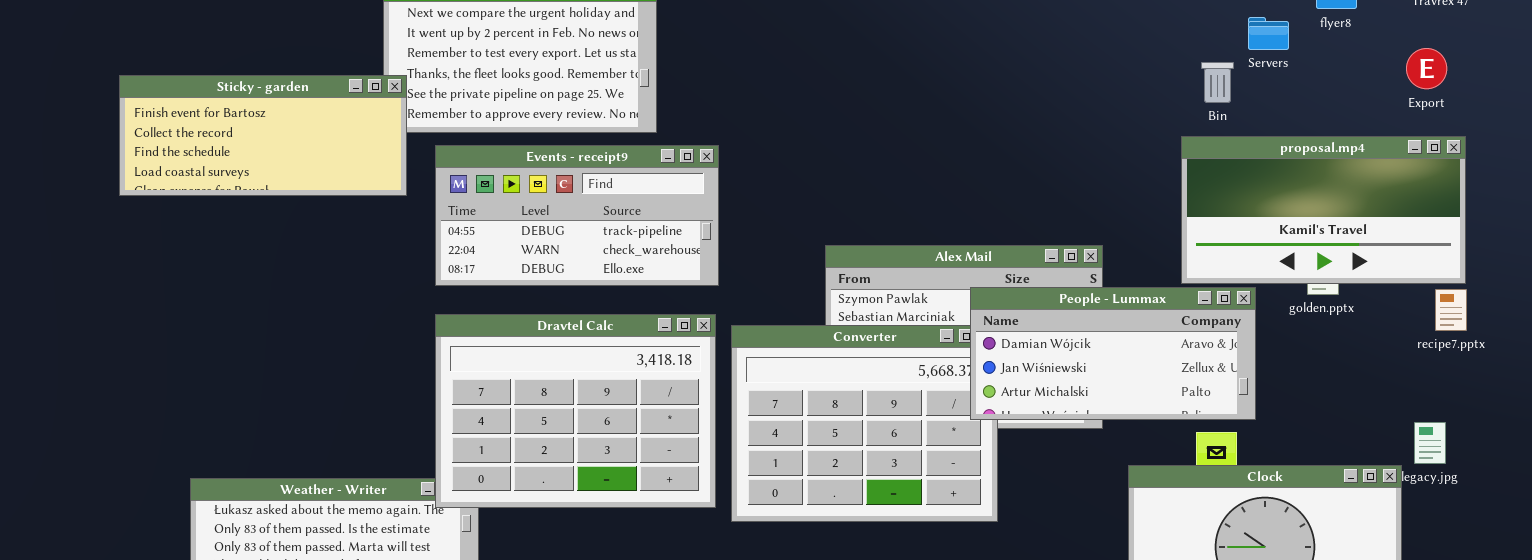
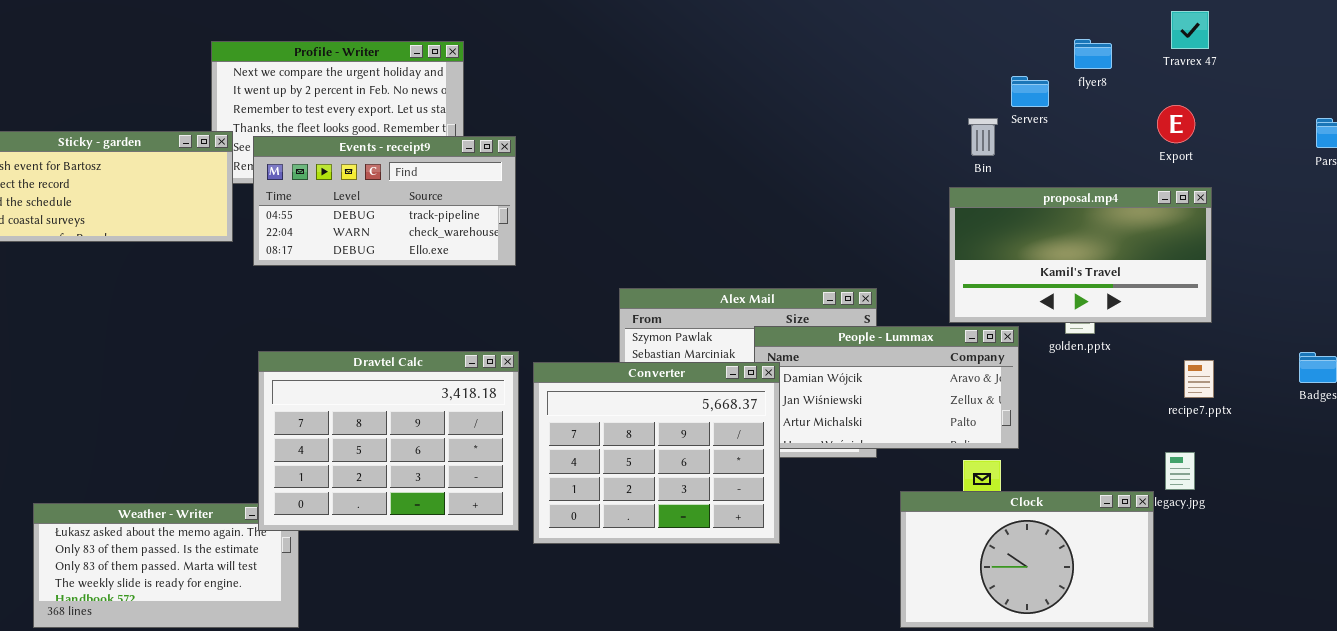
Events - receipt9: [435,145,719,286] -> [253,136,516,266], moved
recipe7.pptx: [1435,289,1467,331] -> [1184,360,1214,398], moved
Converter: [731,325,998,522] -> [533,362,780,544], raised

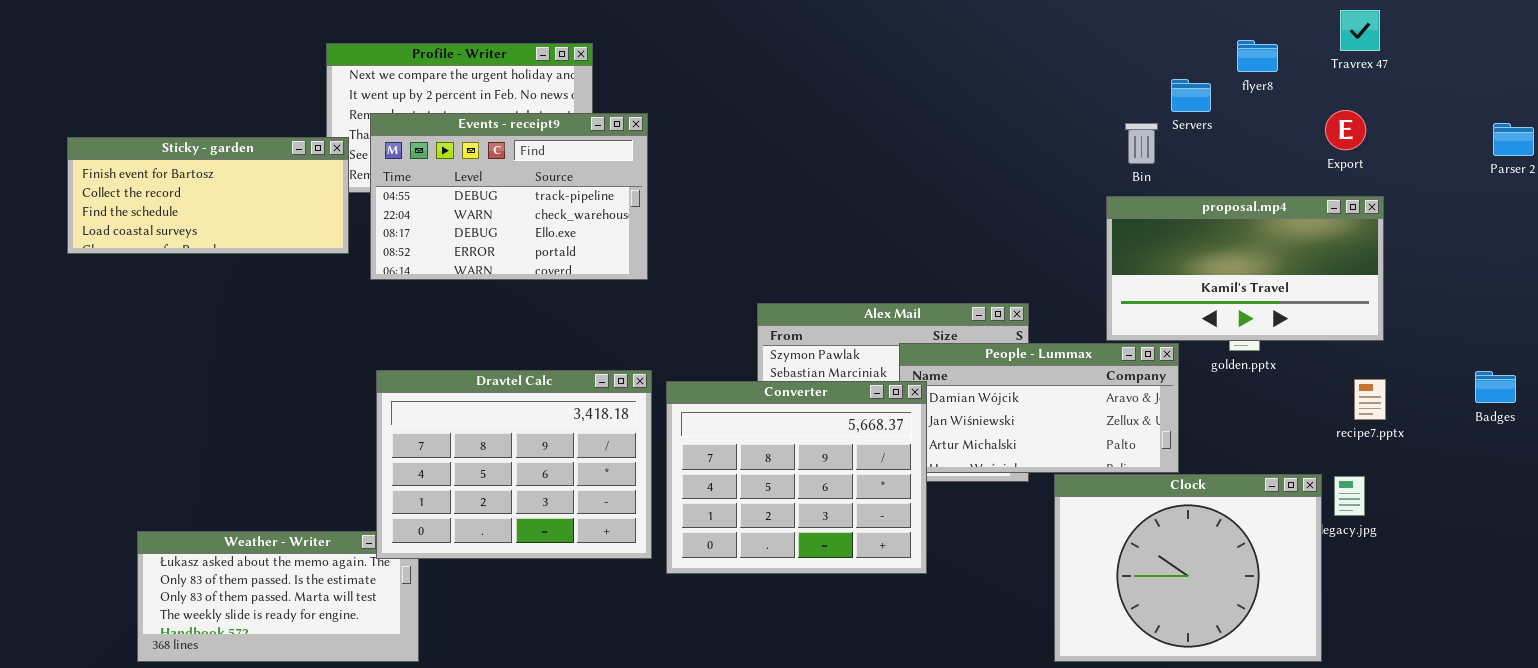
Events - receipt9: [253,136,516,266] -> [370,113,648,280], resized
Clock: [900,491,1154,628] -> [1054,474,1322,662], resized

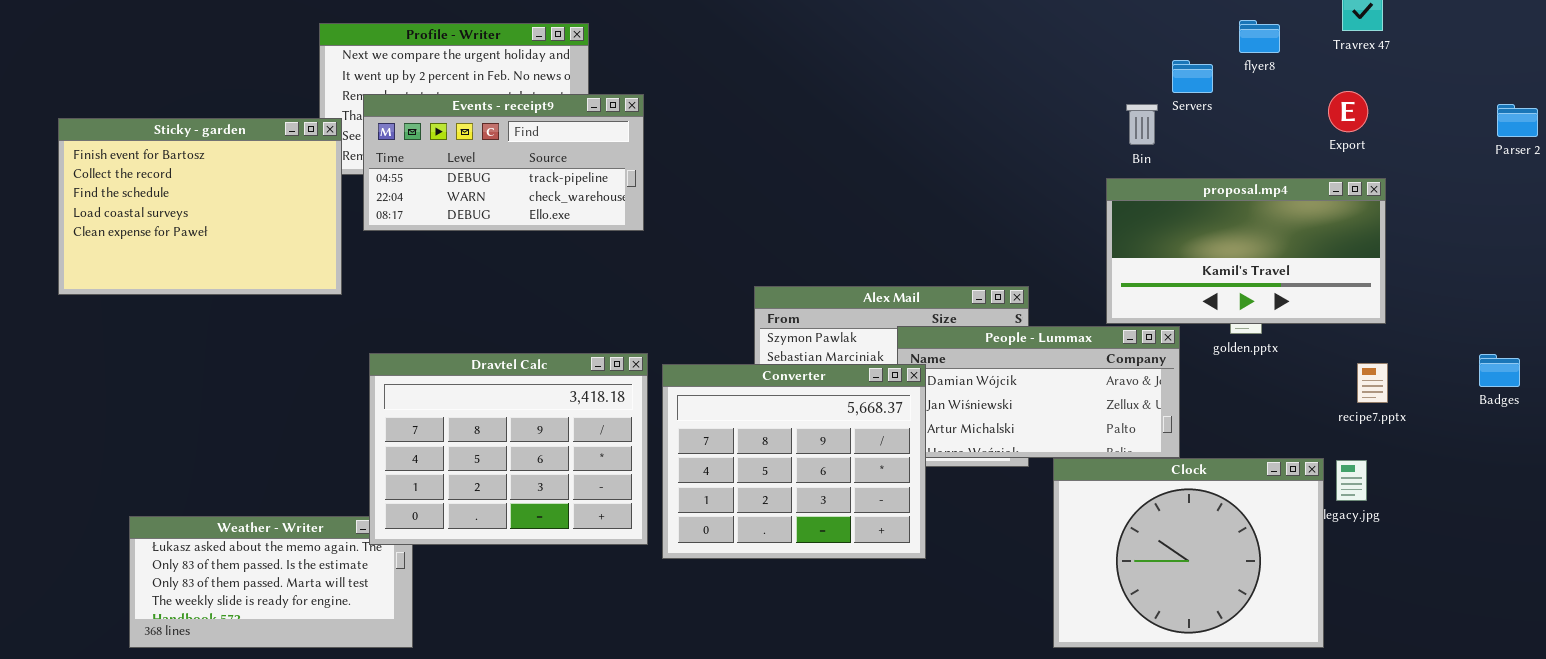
Events - receipt9: [370,113,648,280] -> [363,94,644,231], resized
Sticky - garden: [67,137,349,254] -> [58,118,342,295], resized

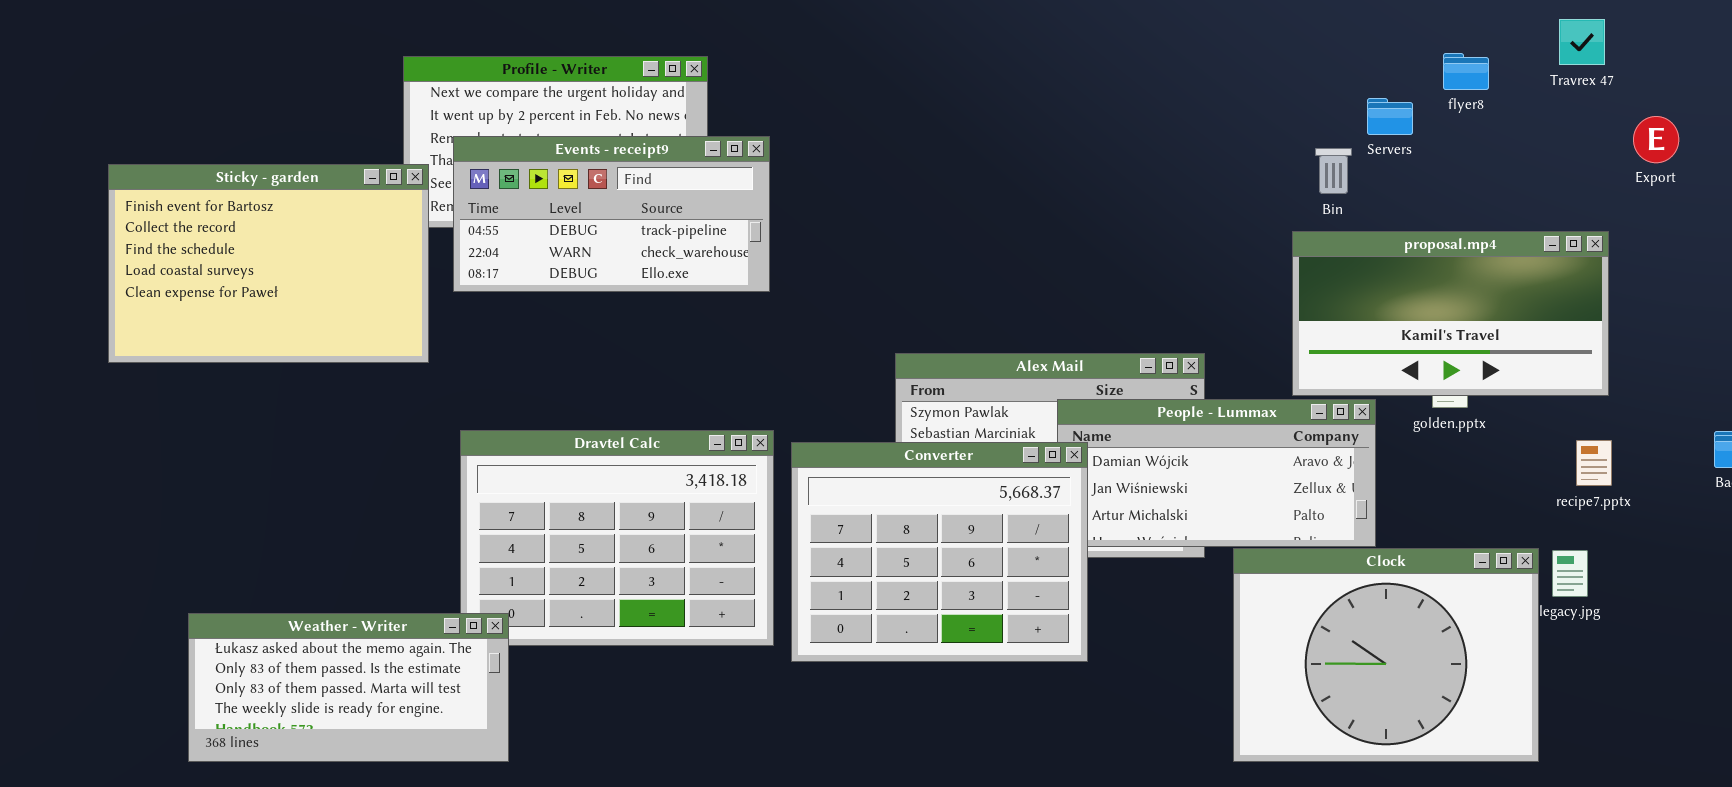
Export: [1328,91,1368,132] -> [1633,116,1679,163], moved
Weather - Writer: [129,516,413,648] -> [188,613,509,762], raised

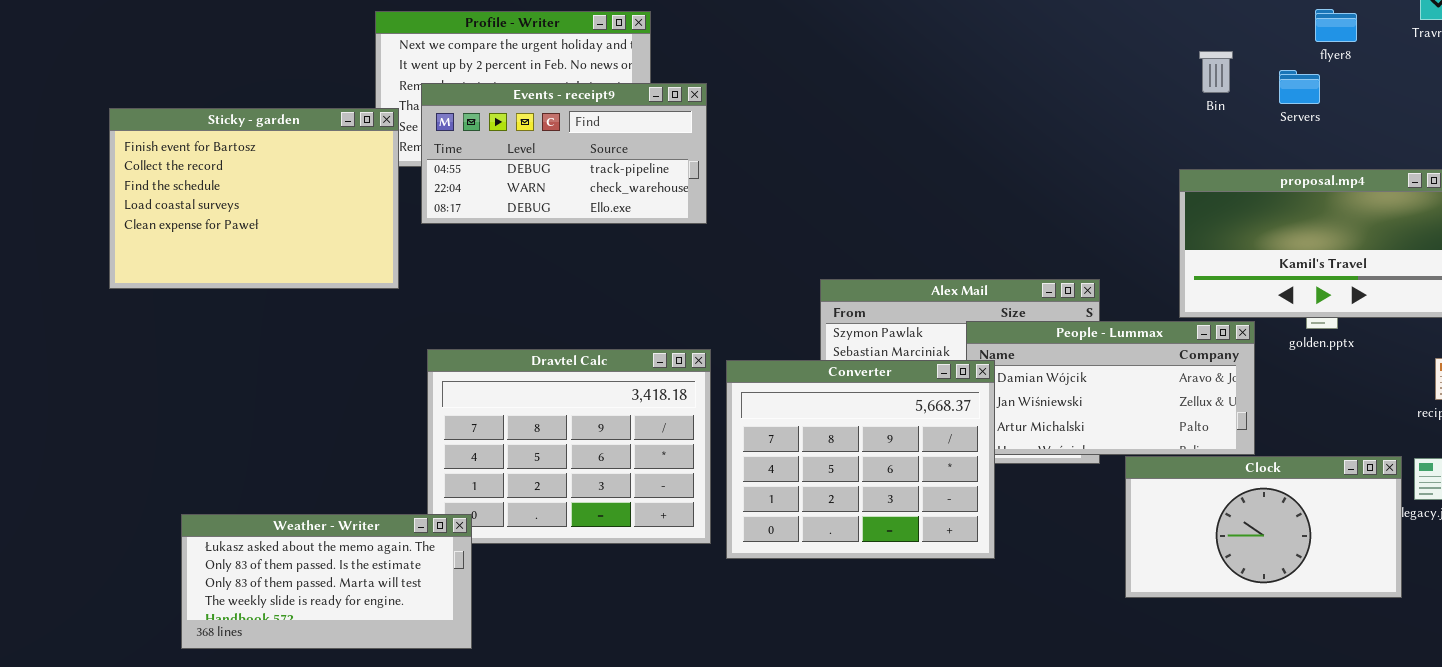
Servers: [1367,98,1413,135] -> [1279,70,1320,104], moved
Bin: [1315,148,1352,194] -> [1199,51,1233,93], moved
Clock: [1233,548,1539,762] -> [1125,456,1402,598], resized

